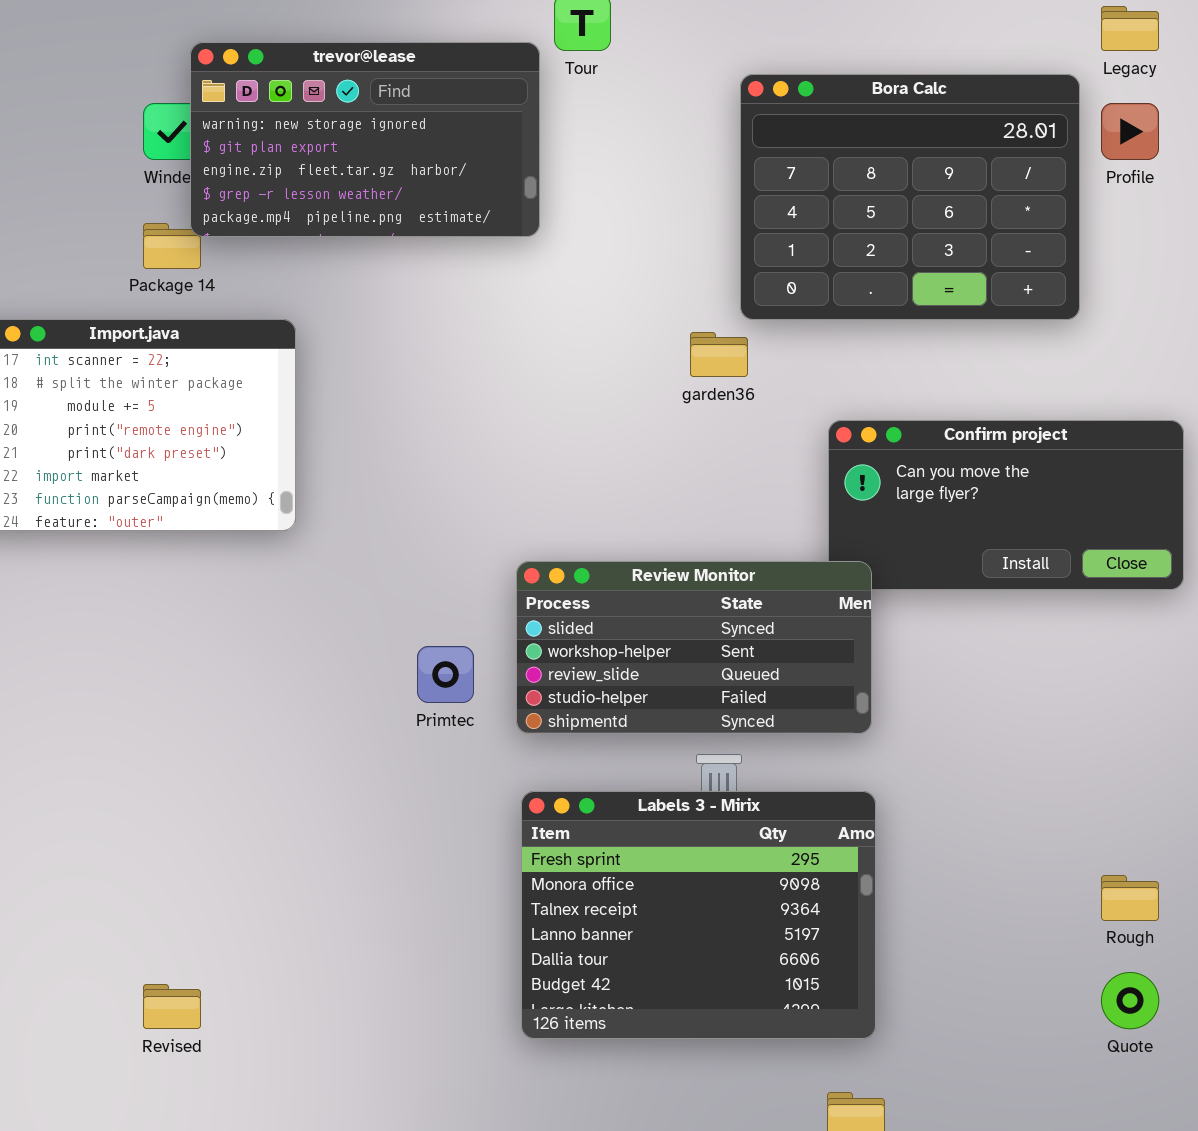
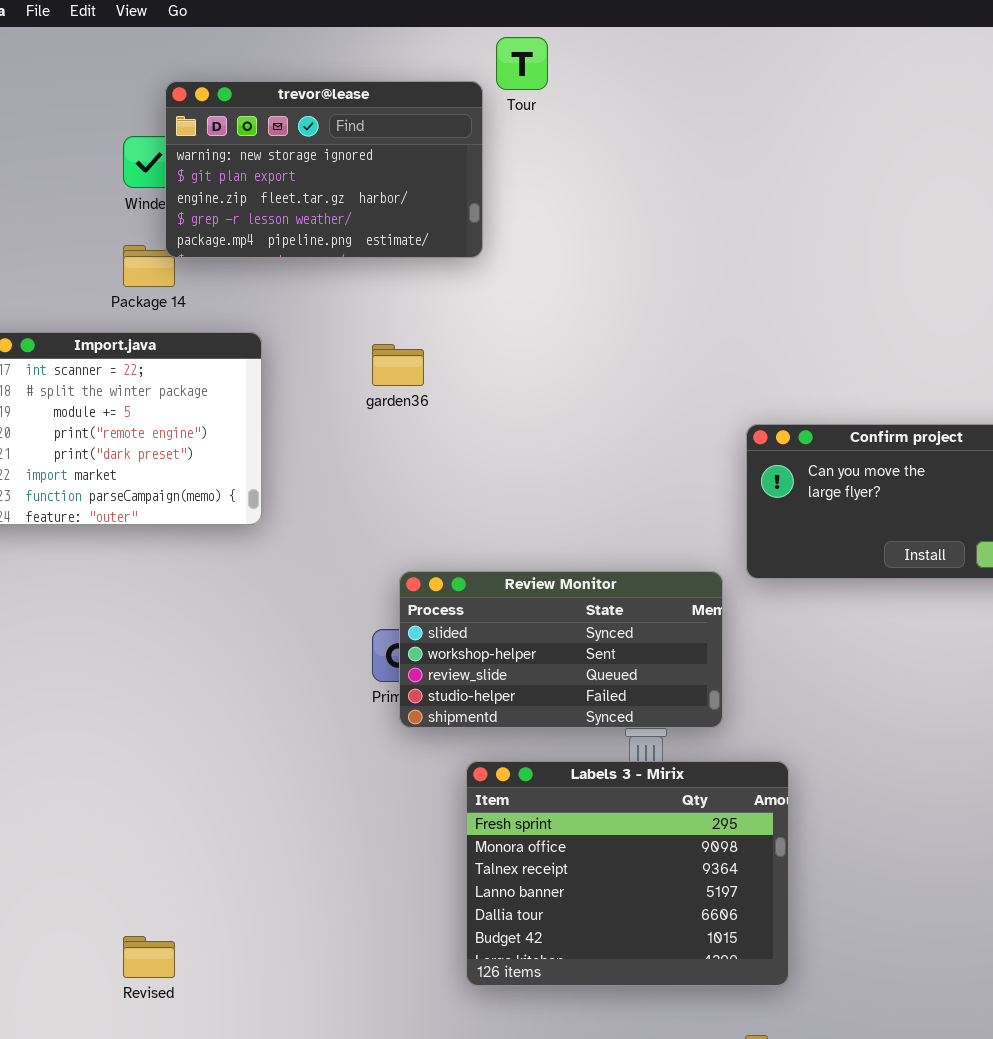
Bora Calc: [740,74,1080,320] -> none, closed
garden36: [690,332,748,377] -> [372,344,424,386], moved
Review Monitor: [516,561,872,734] -> [399,571,723,728], moved

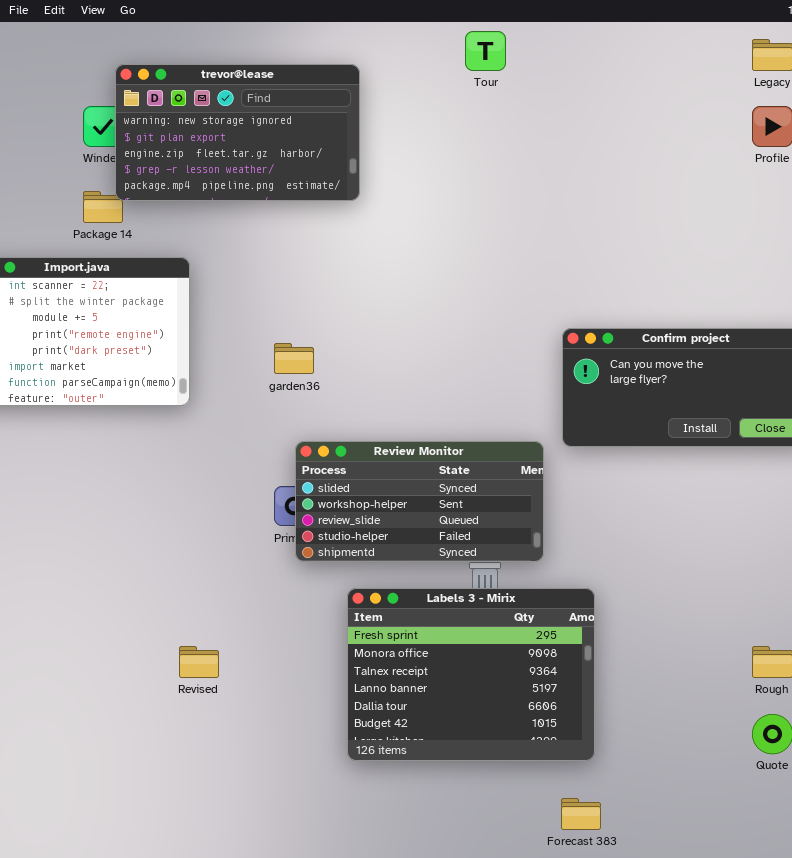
Tour: [496,37,548,90] -> [465,31,506,71], moved
garden36: [372,344,424,386] -> [274,343,314,374], moved
Revised: [123,936,175,978] -> [179,646,219,678], moved

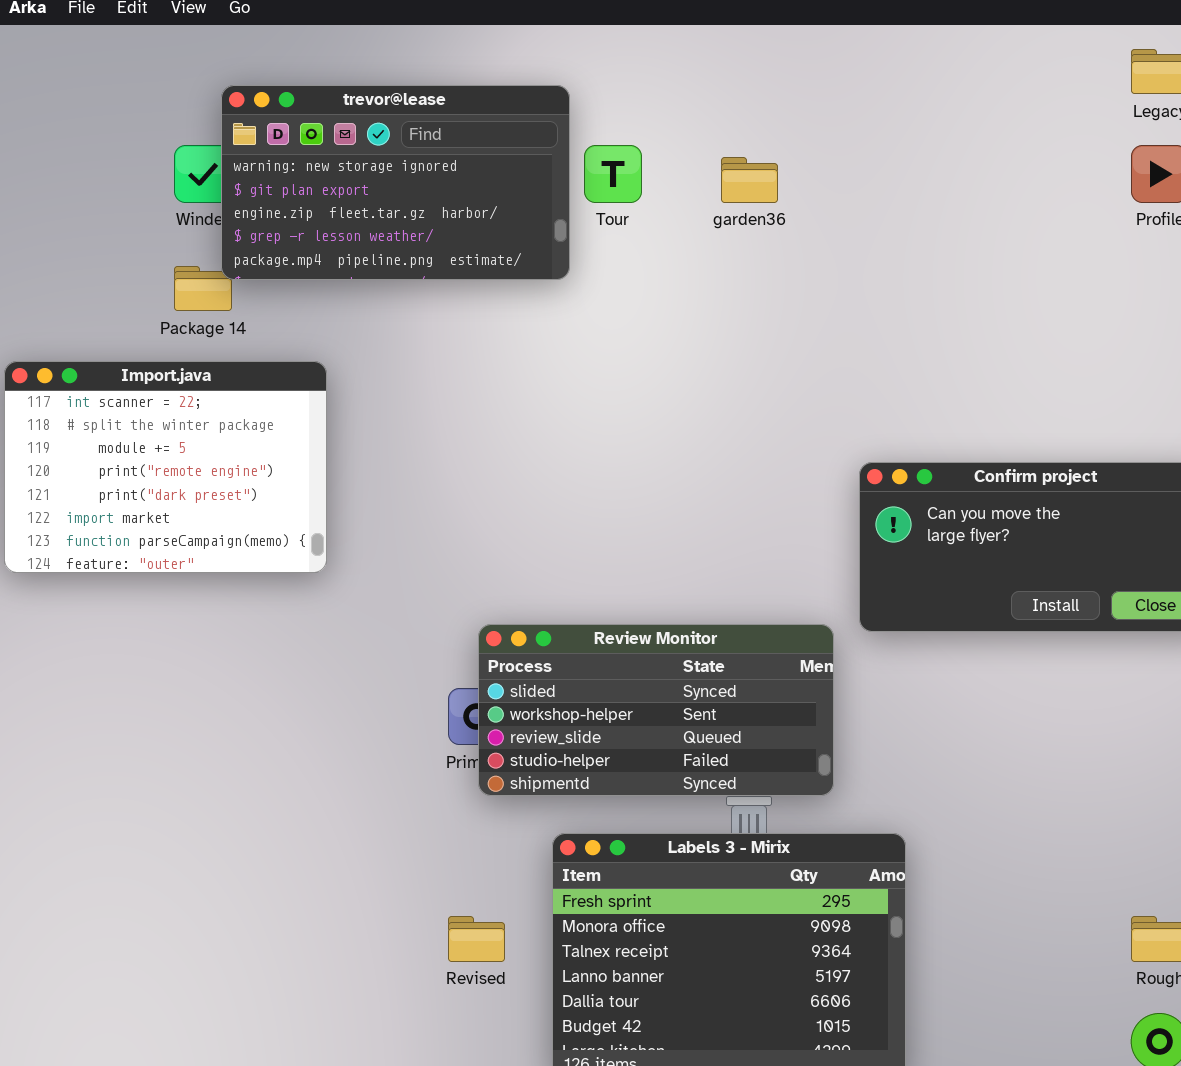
Tour: [465,31,506,71] -> [584,145,642,203], moved
garden36: [274,343,314,374] -> [721,157,778,203], moved
Revised: [179,646,219,678] -> [448,916,505,962], moved

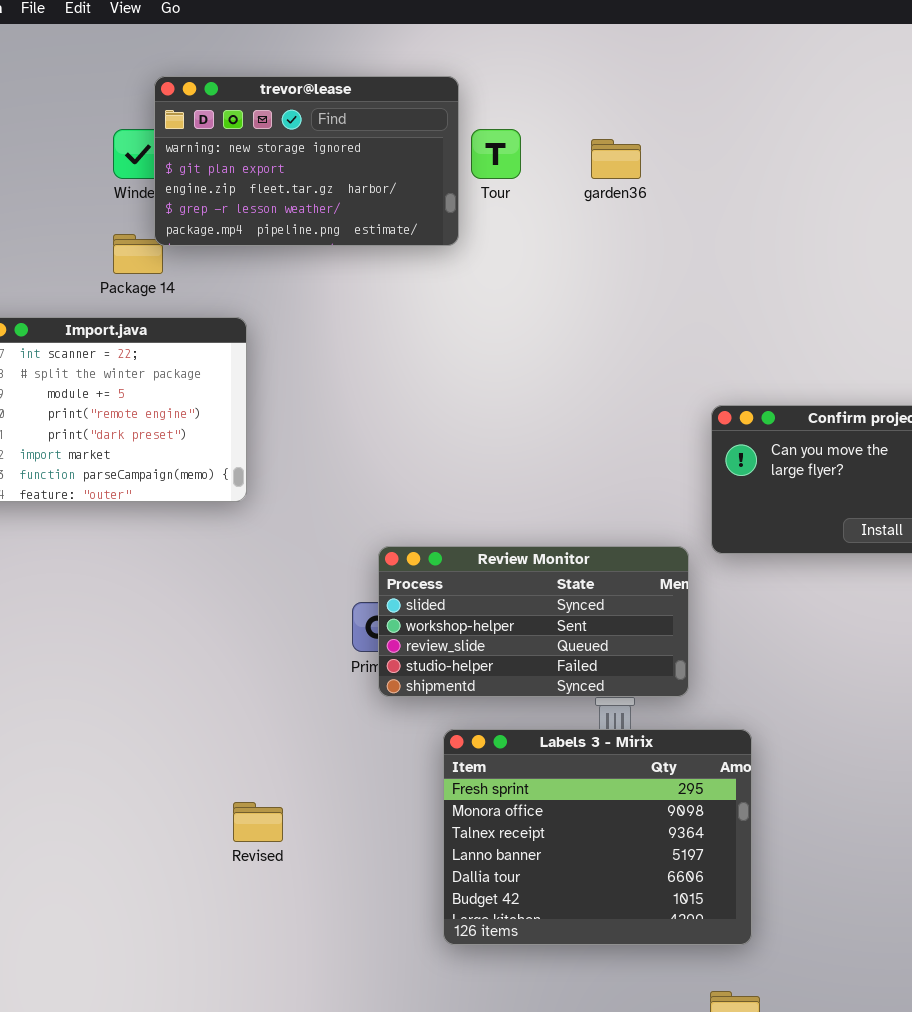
Revised: [448,916,505,962] -> [233,802,283,842], moved

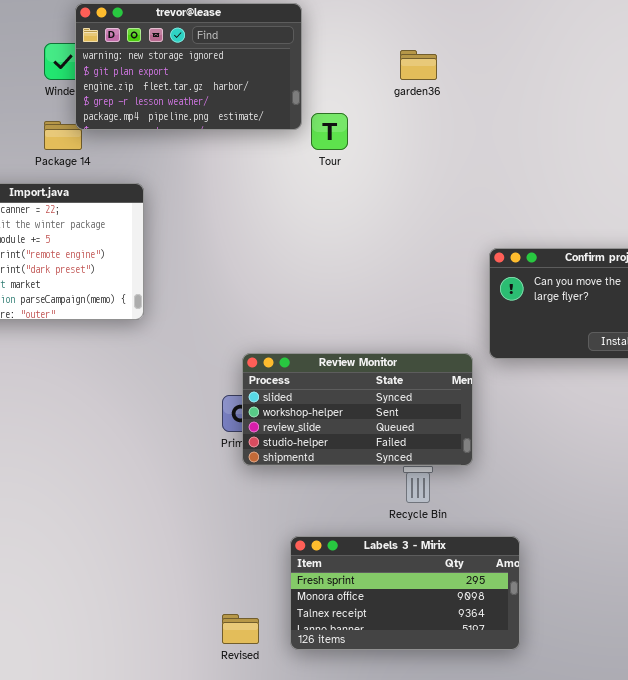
Tour: [471,129,521,179] -> [311,113,348,150], moved
Labels 3 - Mirix: [443,729,752,945] -> [290,536,520,650], resized
Revised: [233,802,283,842] -> [222,614,259,644], moved

